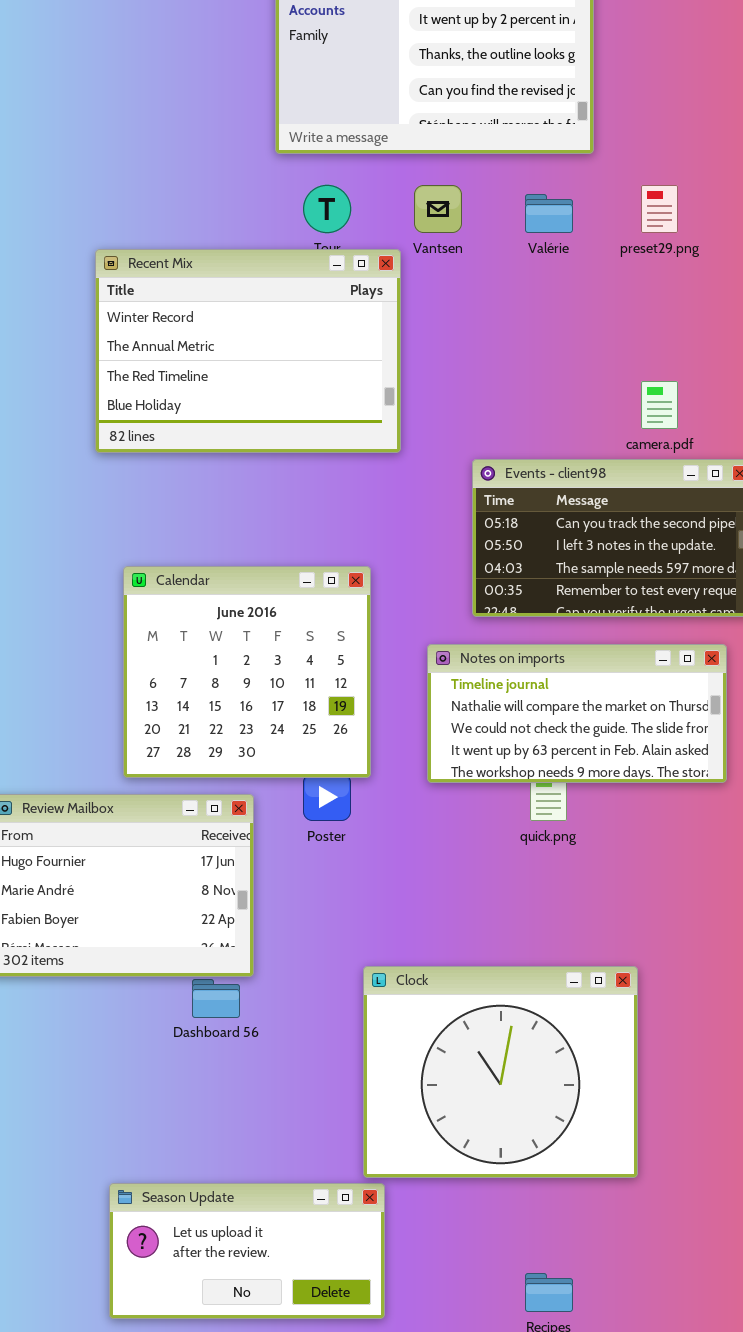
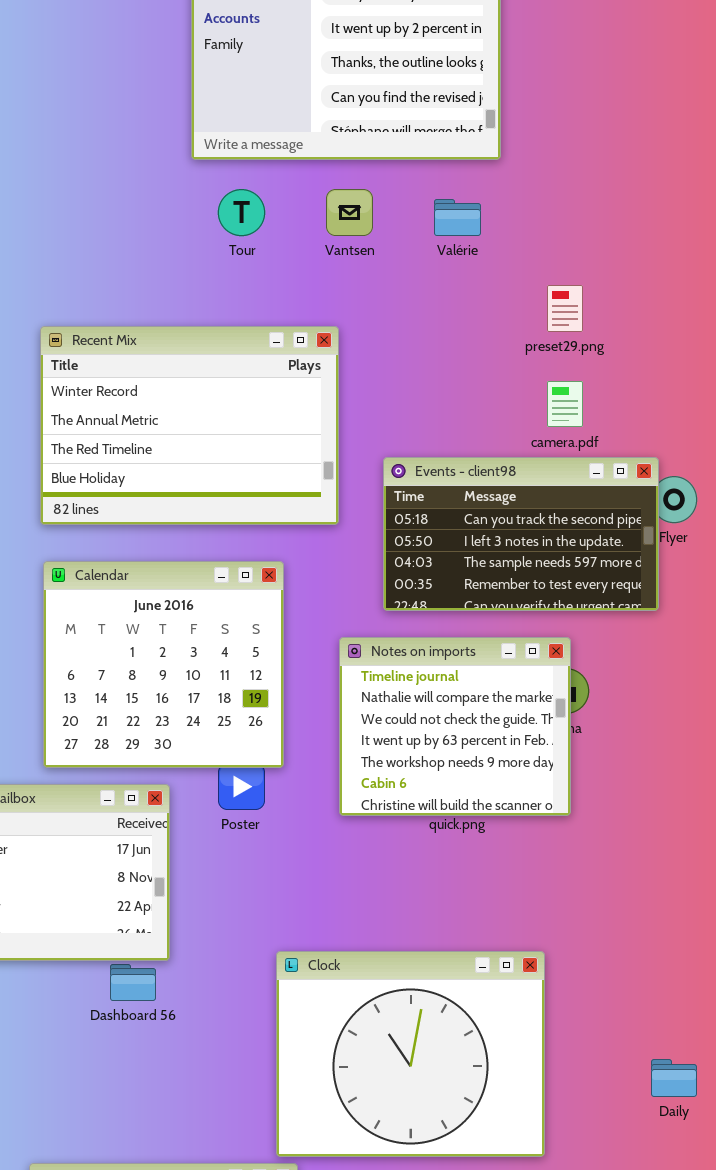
preset29.png: [641,185,678,233] -> [547,285,583,332], moved
Recent Mix: [95,249,401,453] -> [40,326,339,525], moved
Notes on imports: [427,644,727,783] -> [339,637,571,816], resized

